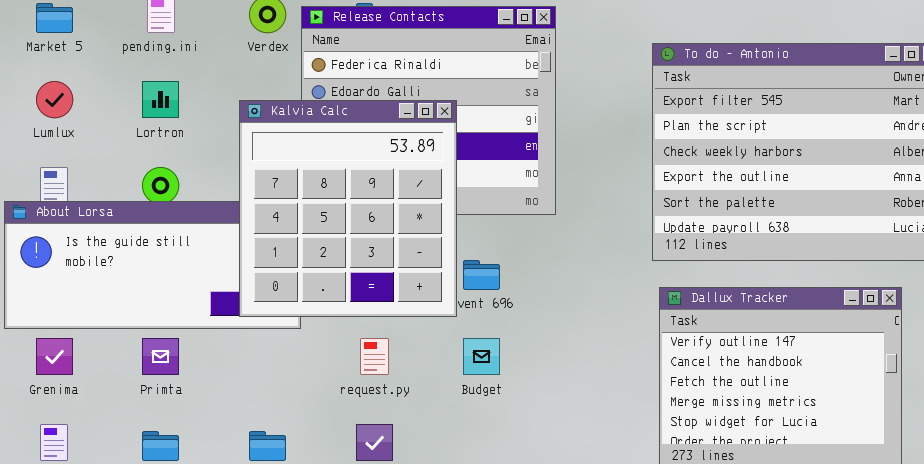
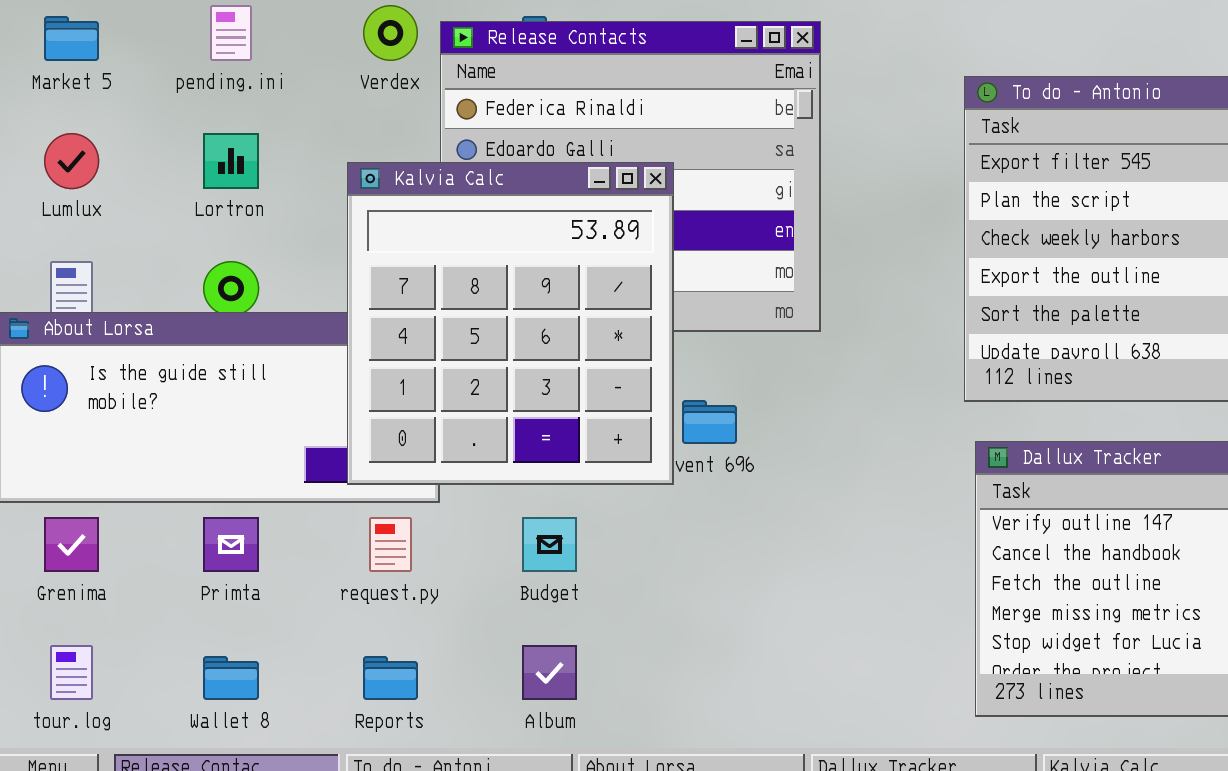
request.py: [360,338,389,375] -> [369,517,412,572], moved
Budget: [463,338,500,375] -> [522,517,577,572], moved

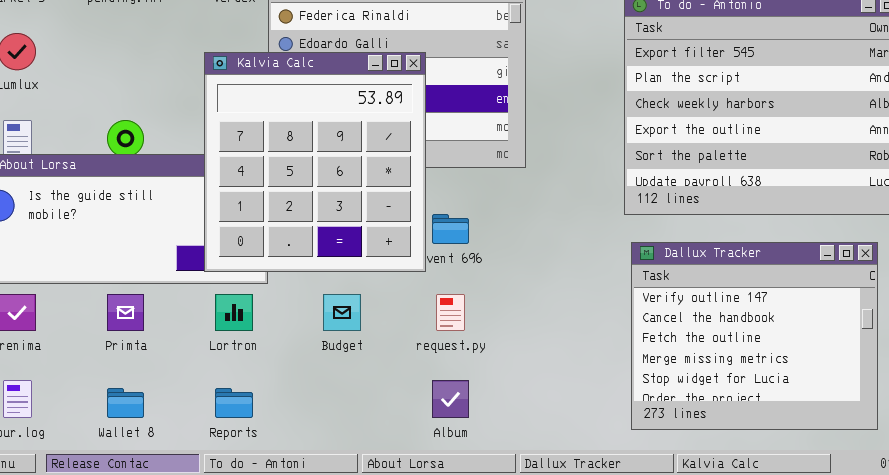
Lortron: [203,133,259,189] -> [215,294,253,331], moved
request.py: [369,517,412,572] -> [436,294,465,331], moved
Album: [522,645,577,700] -> [432,380,469,418], moved

